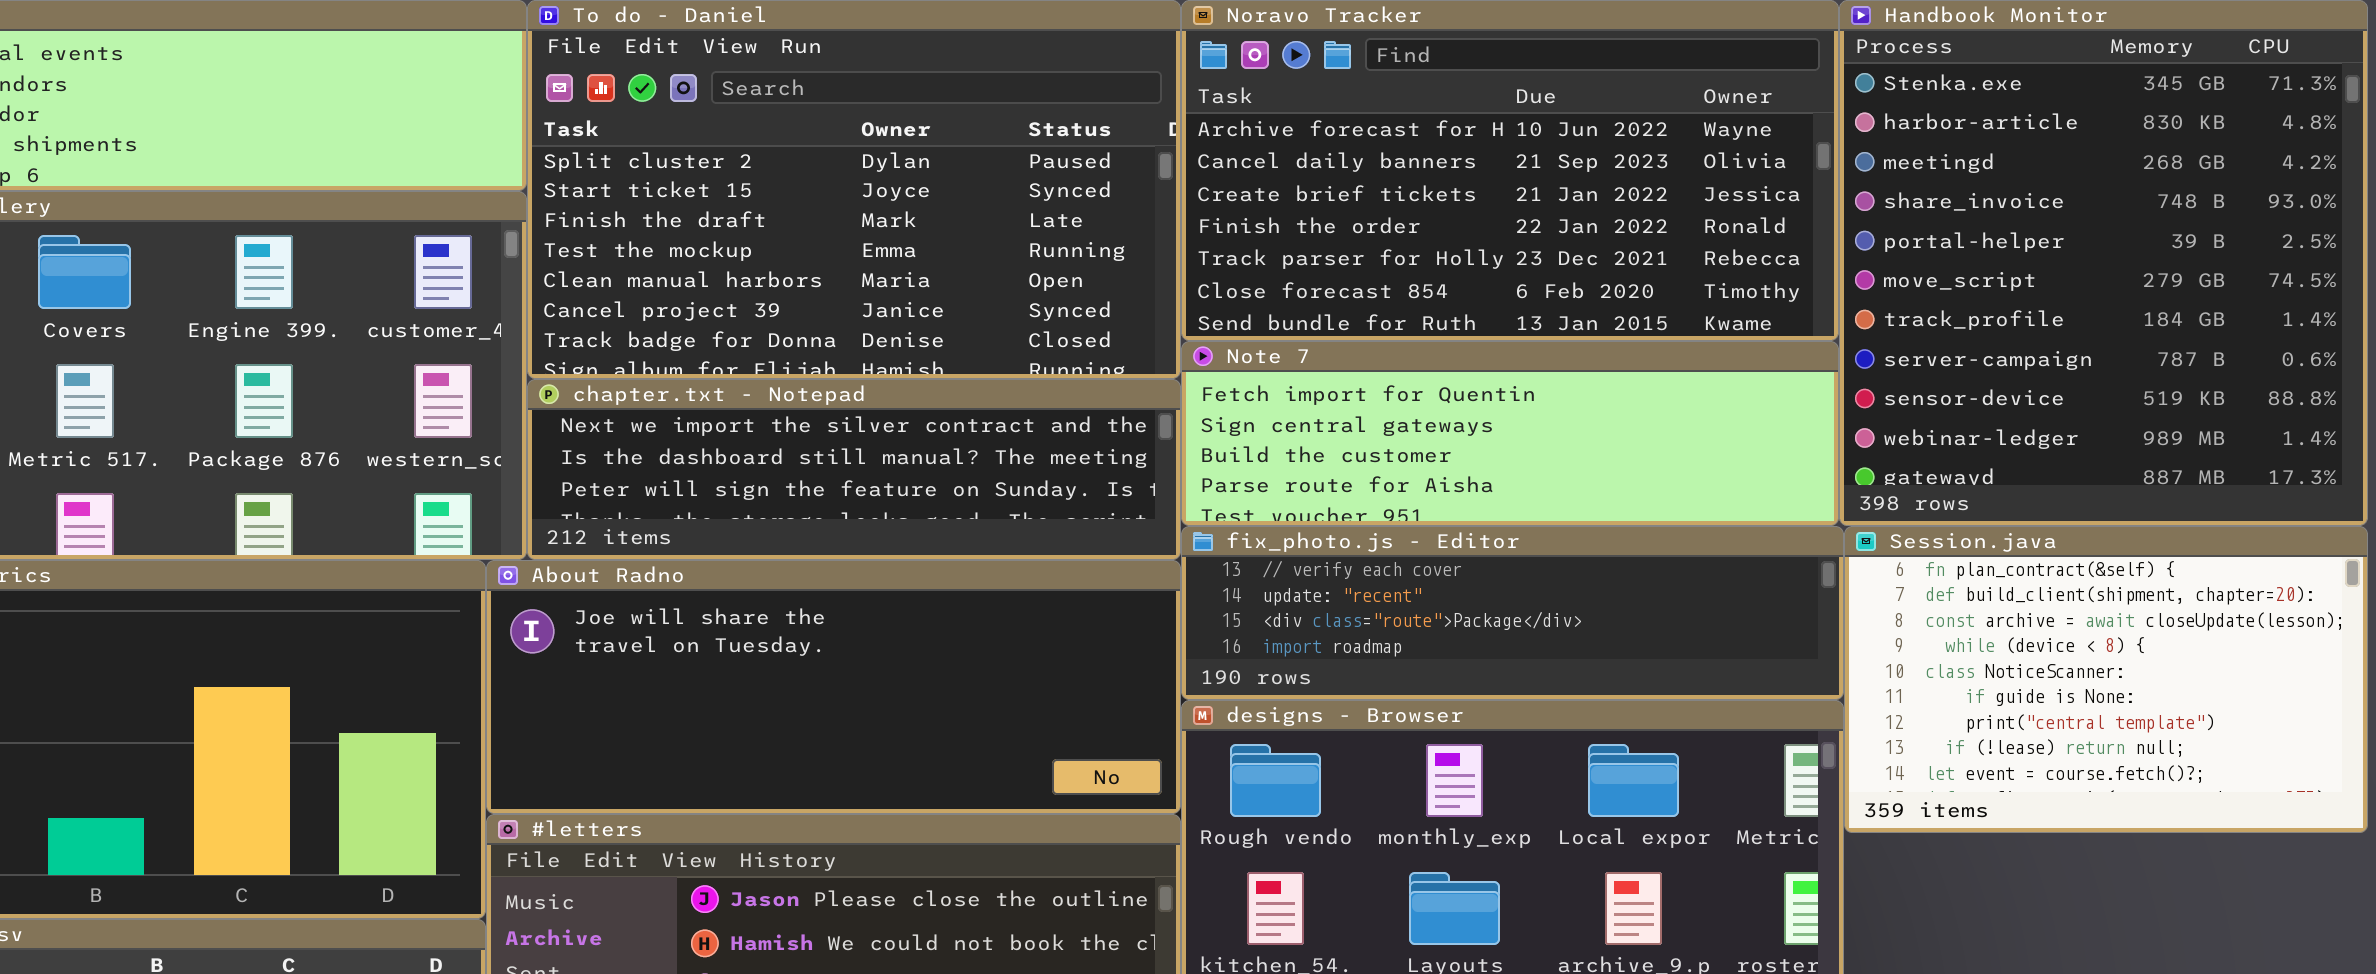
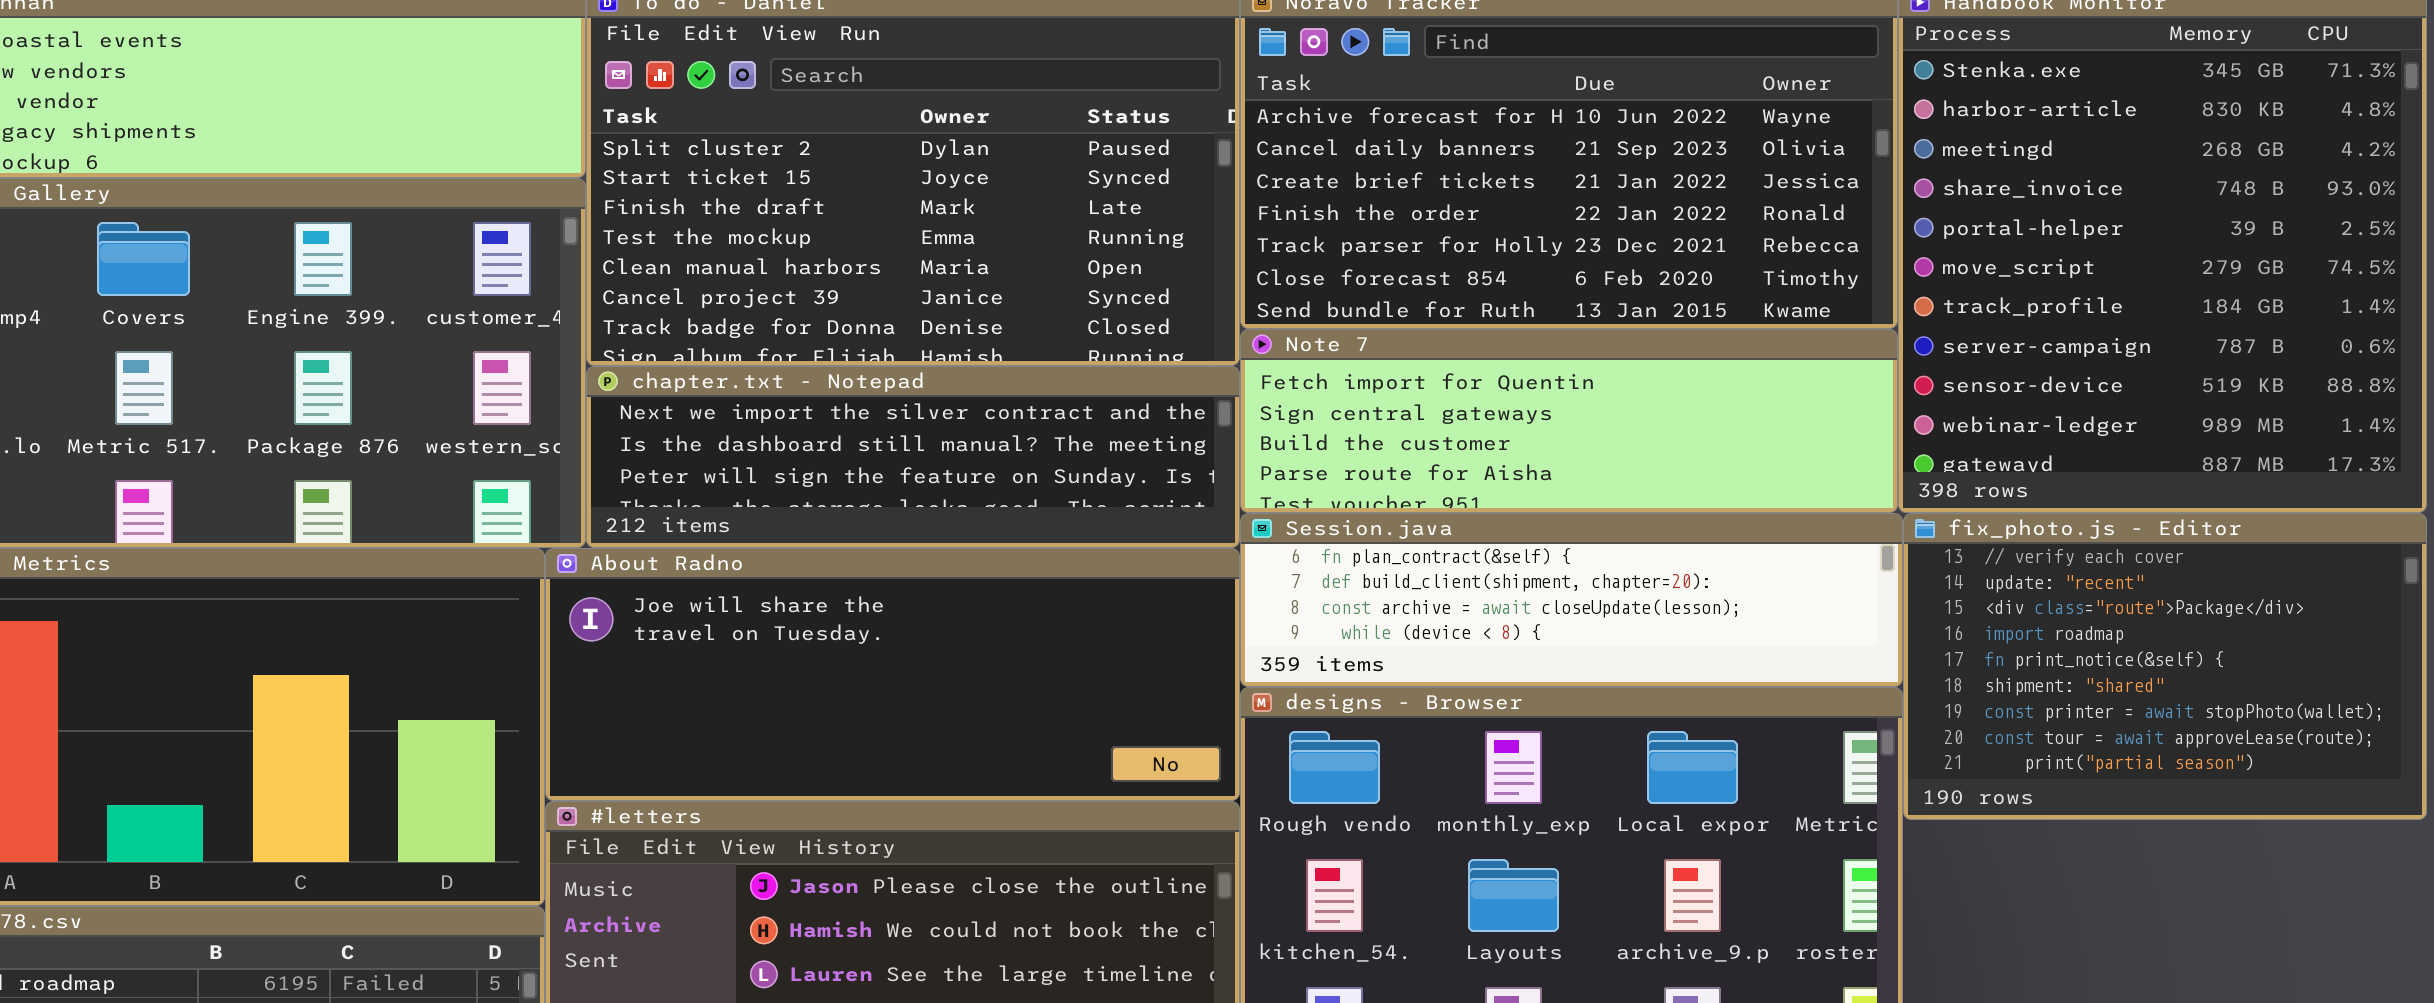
fix_photo.js - Editor: [1181,526,1844,700] -> [1903,513,2427,820], moved, resized
Session.java: [1844,526,2368,833] -> [1240,513,1903,687], moved, resized

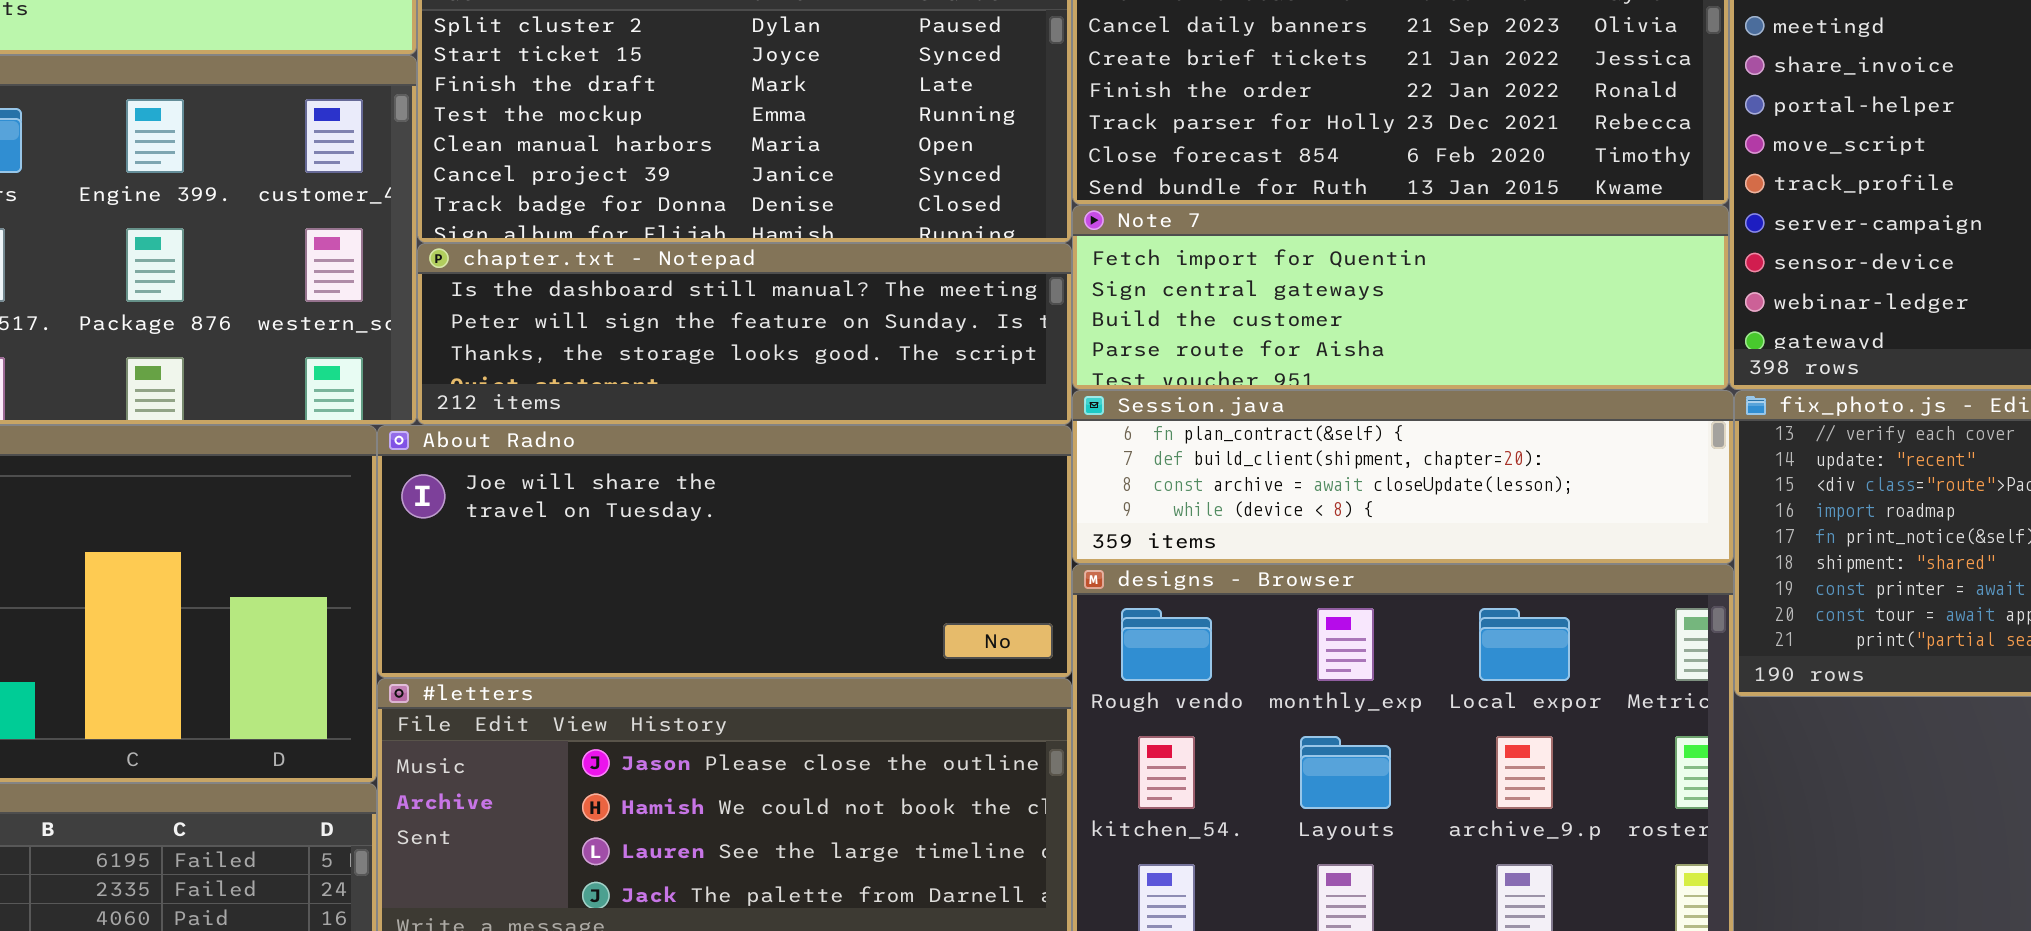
chapter.txt - Notepad: [586,366,1240,548] -> [417,243,1072,425], scrolled down 1 row

